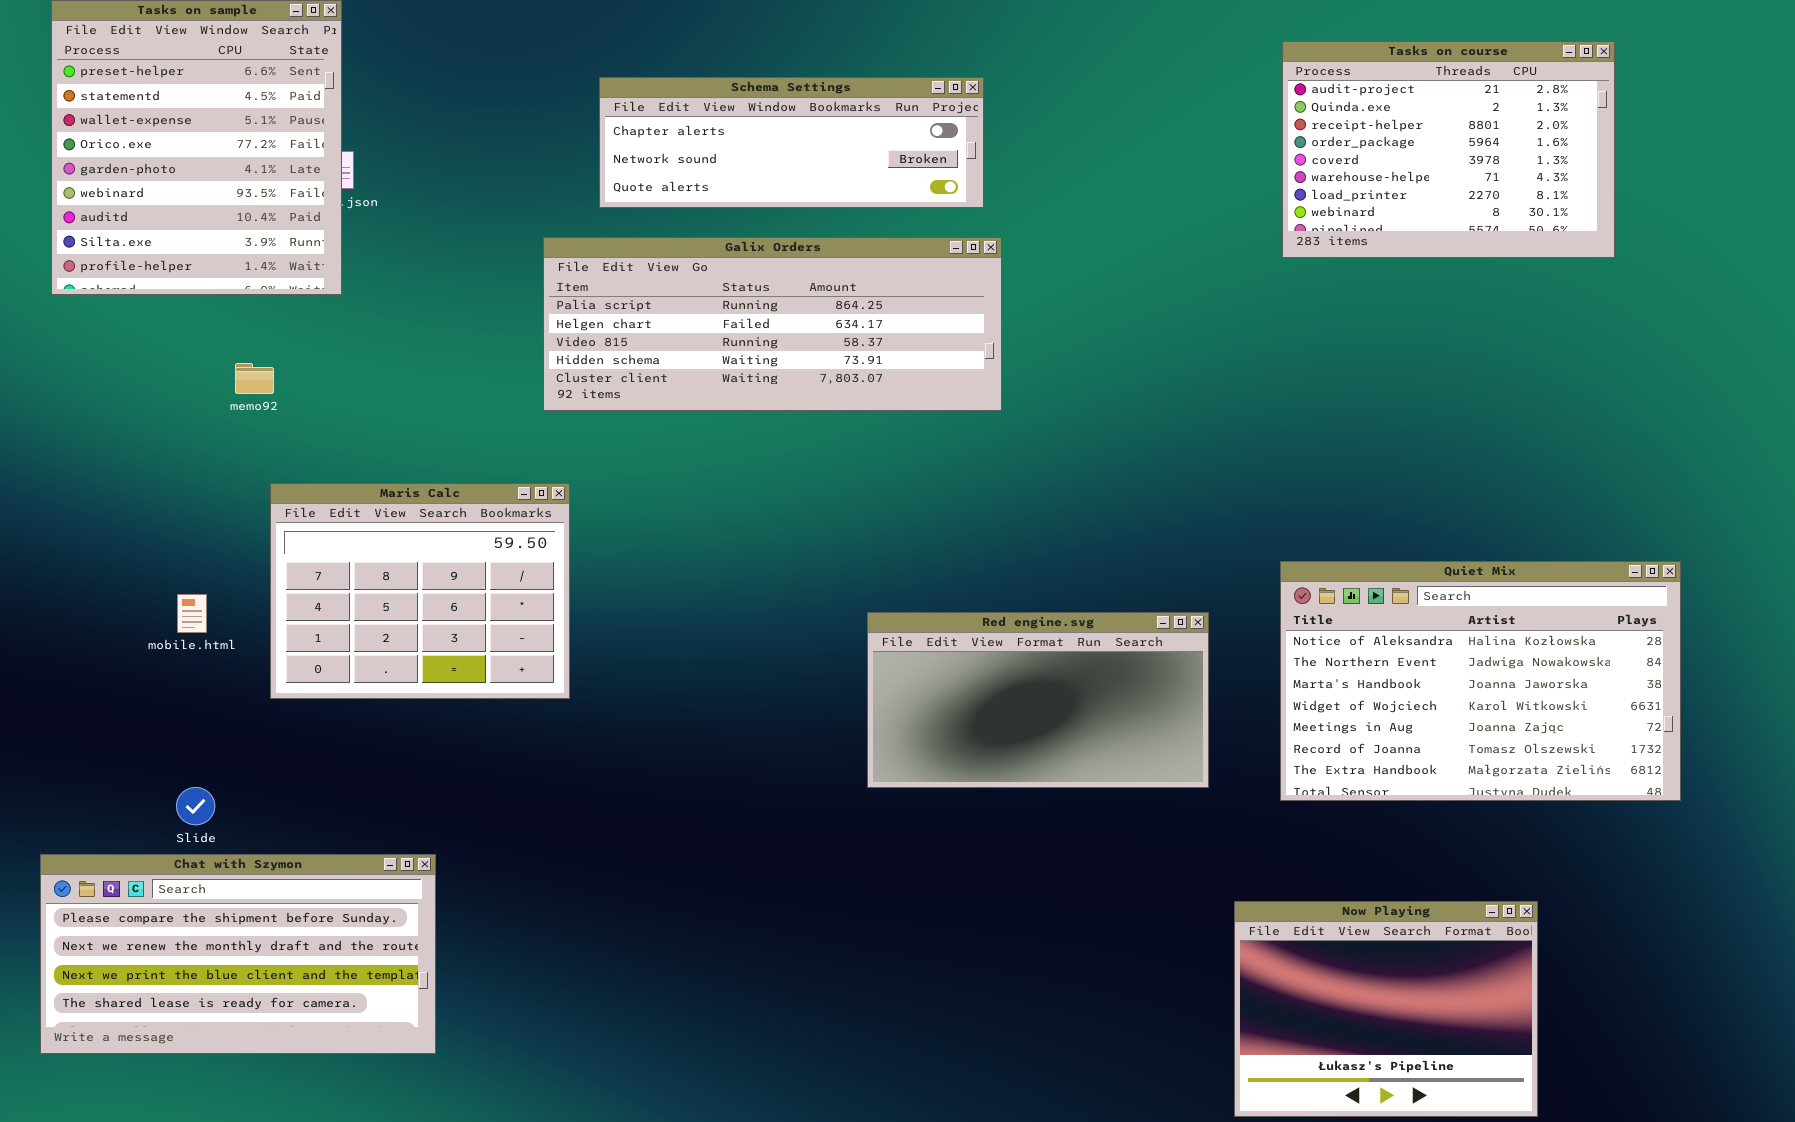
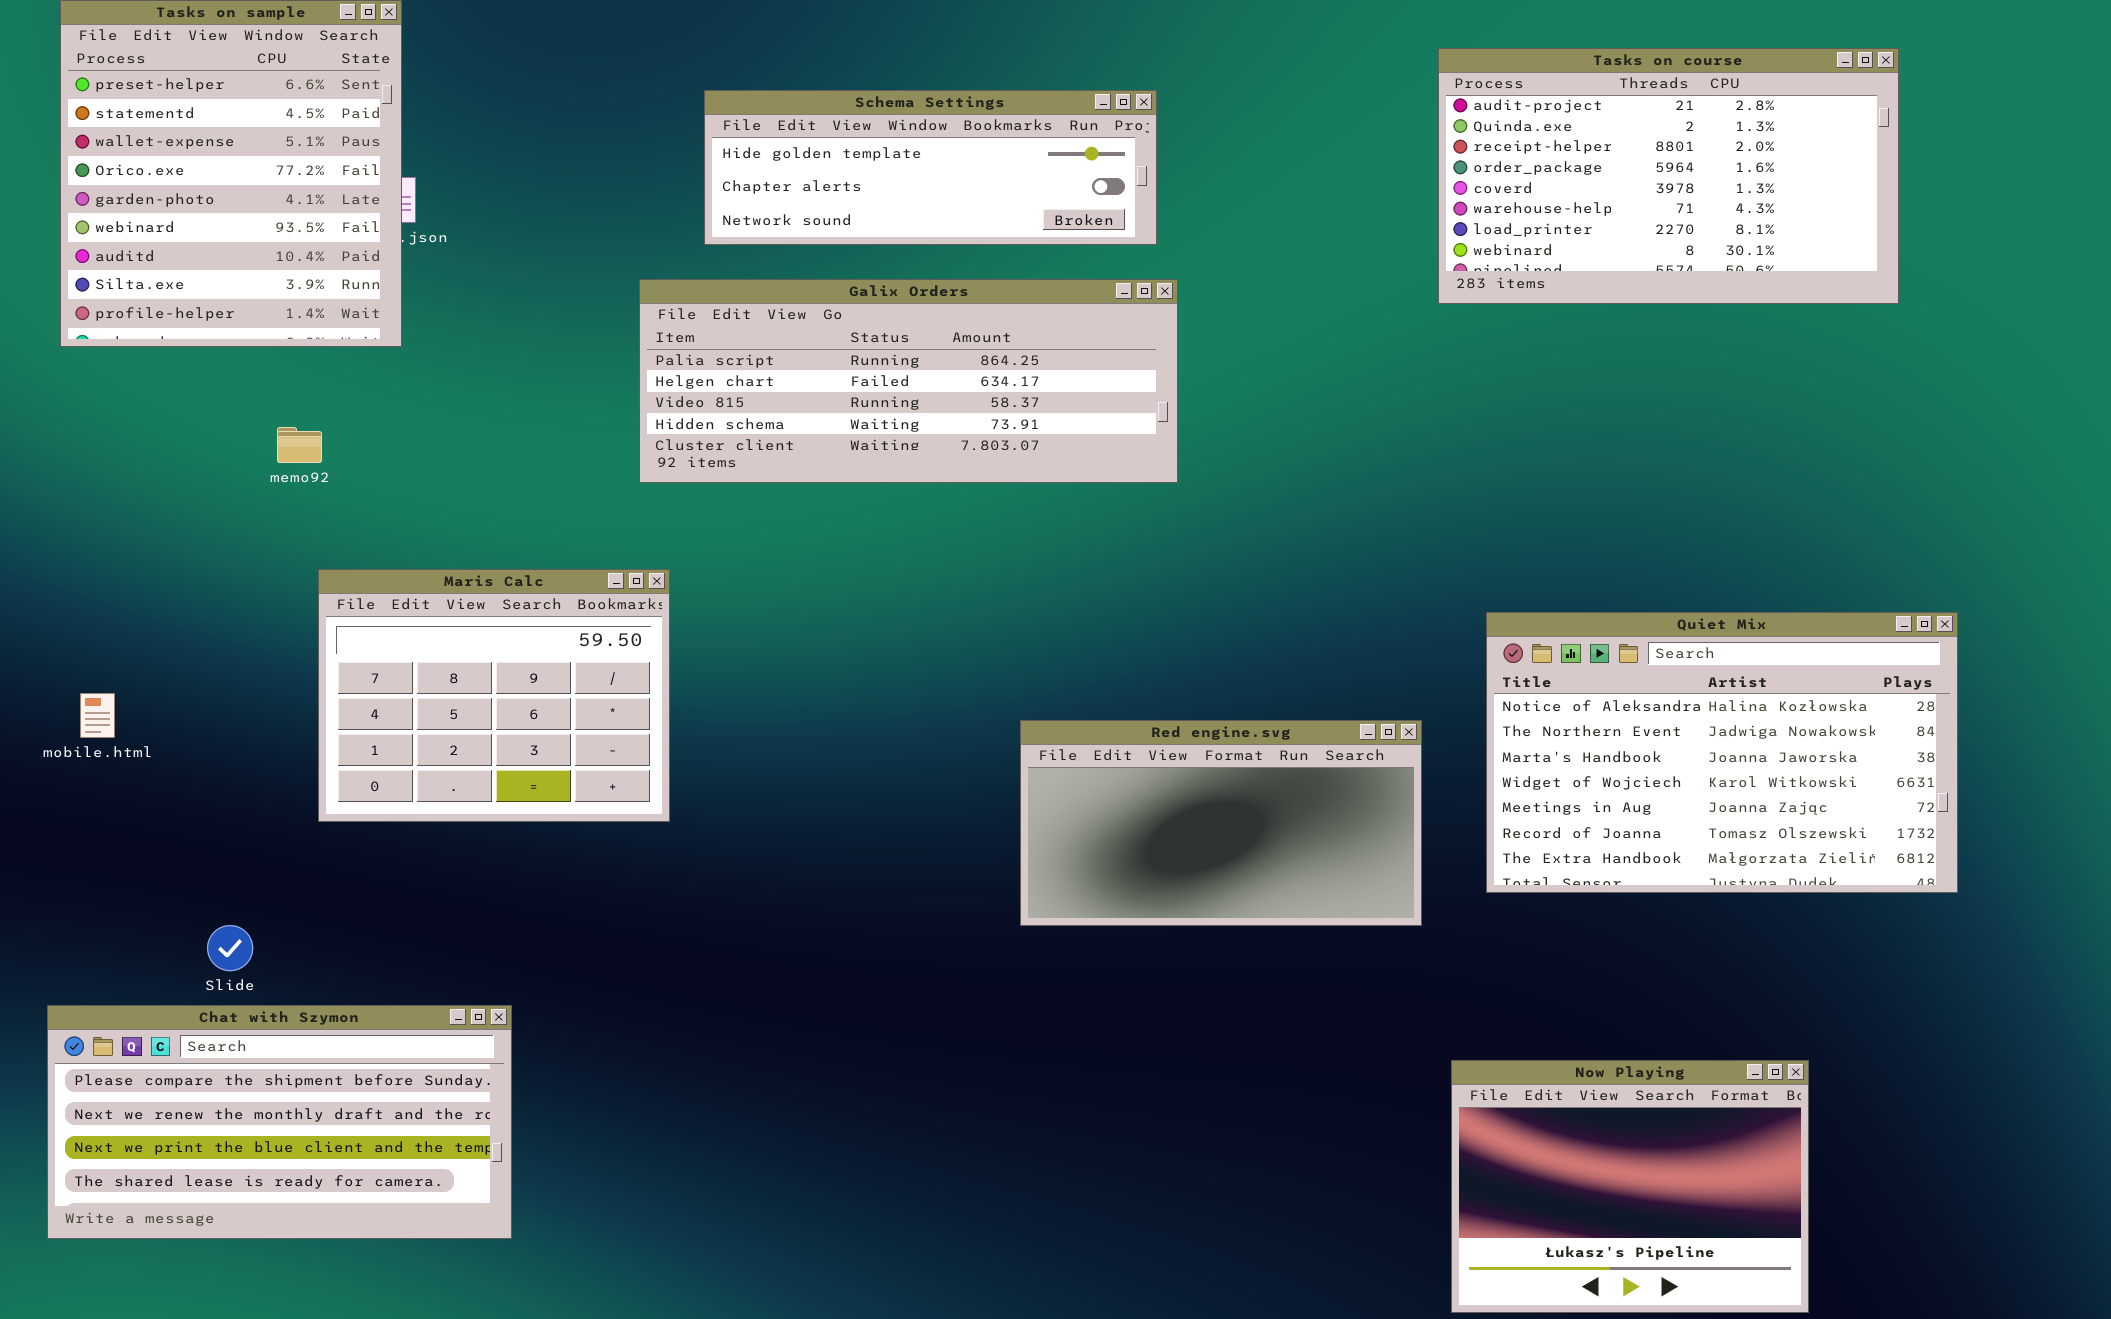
Tasks on course: [1282,41,1615,258] -> [1438,48,1899,304], resized
Schema Settings: [599,77,984,208] -> [704,90,1157,245], scrolled up 1 row
Quiet Mix: [1280,561,1681,801] -> [1486,612,1958,893], moved
mobile.html: [177,594,207,633] -> [80,693,115,738], moved

